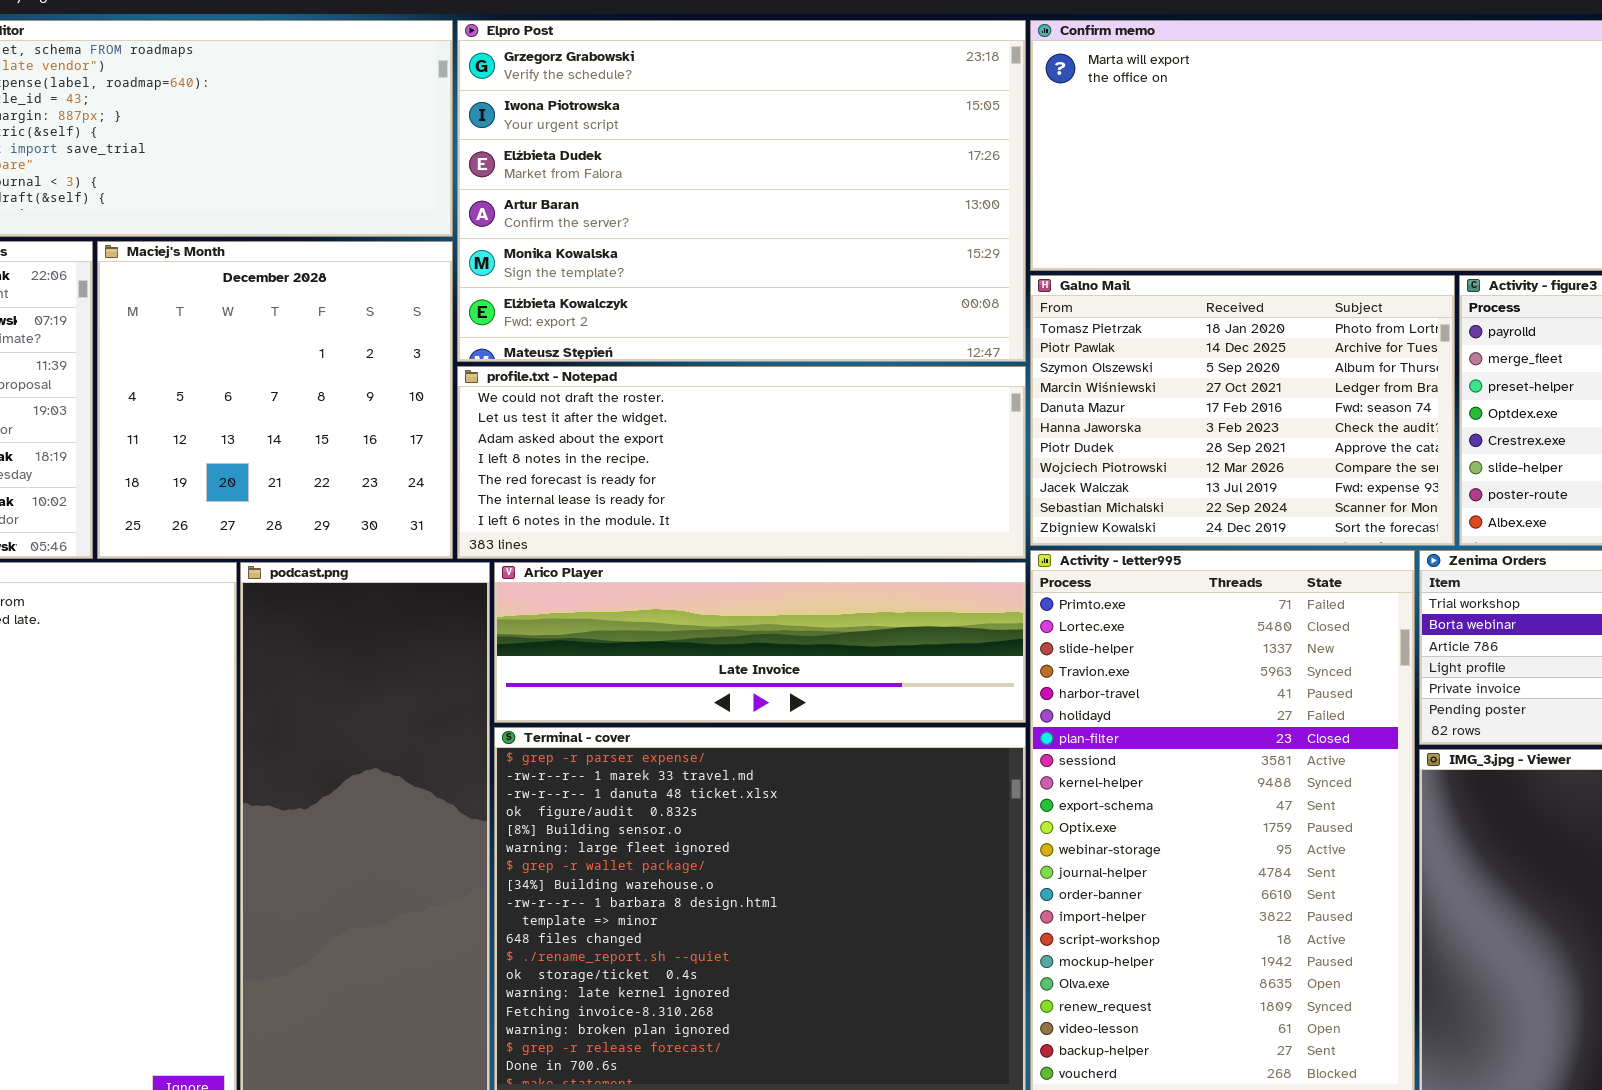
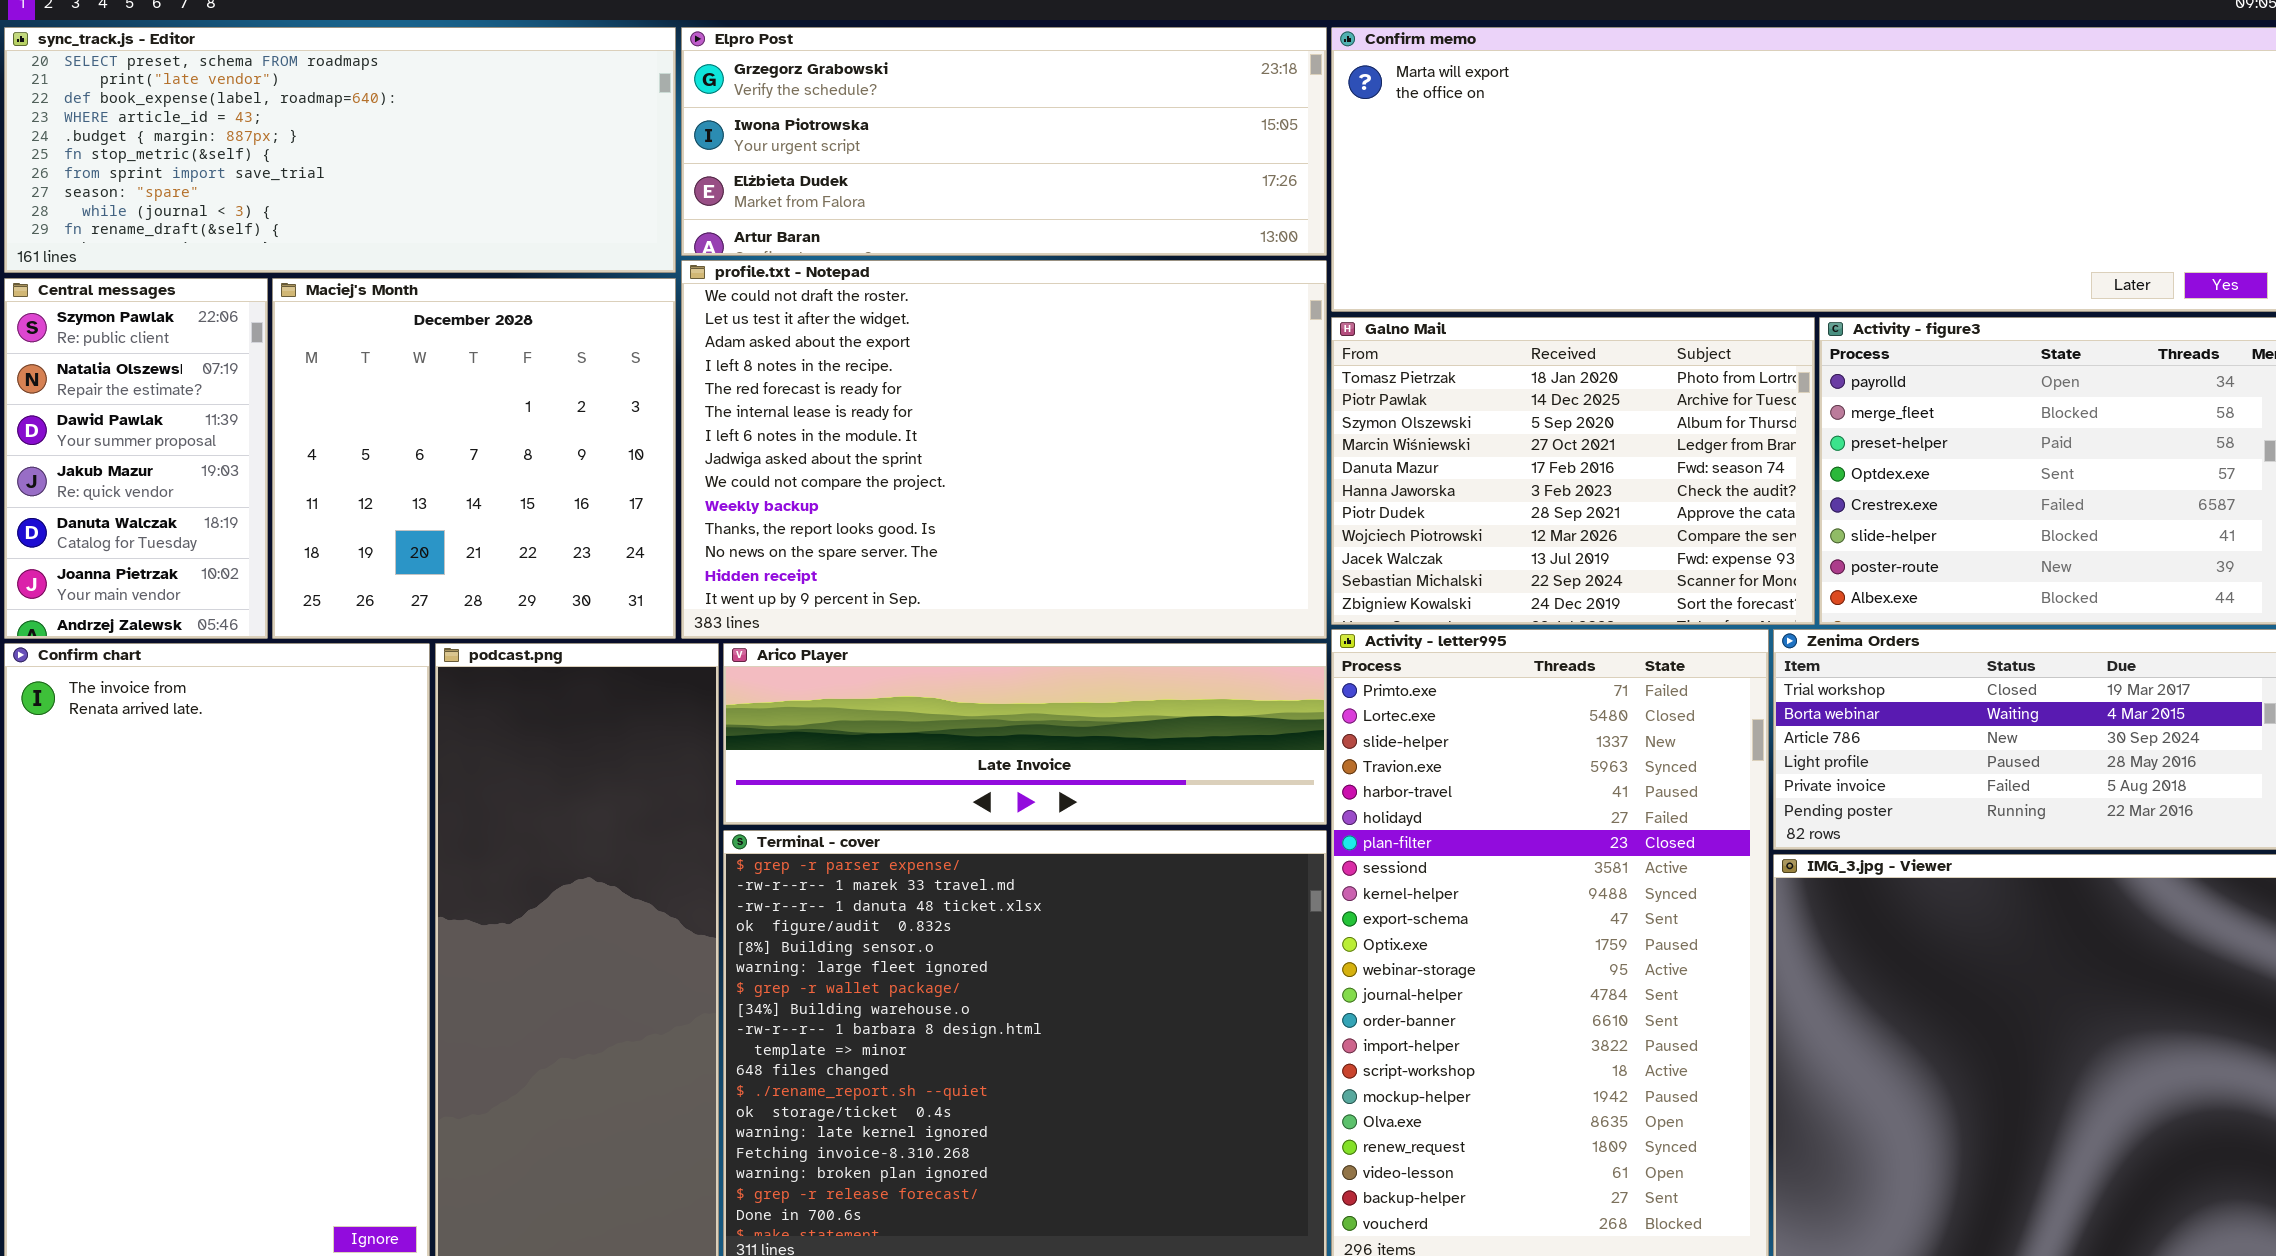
Elpro Post: [457,20,1026,362] -> [681,27,1327,256], resized
profile.txt - Notepad: [457,366,1026,559] -> [681,260,1327,639], resized

